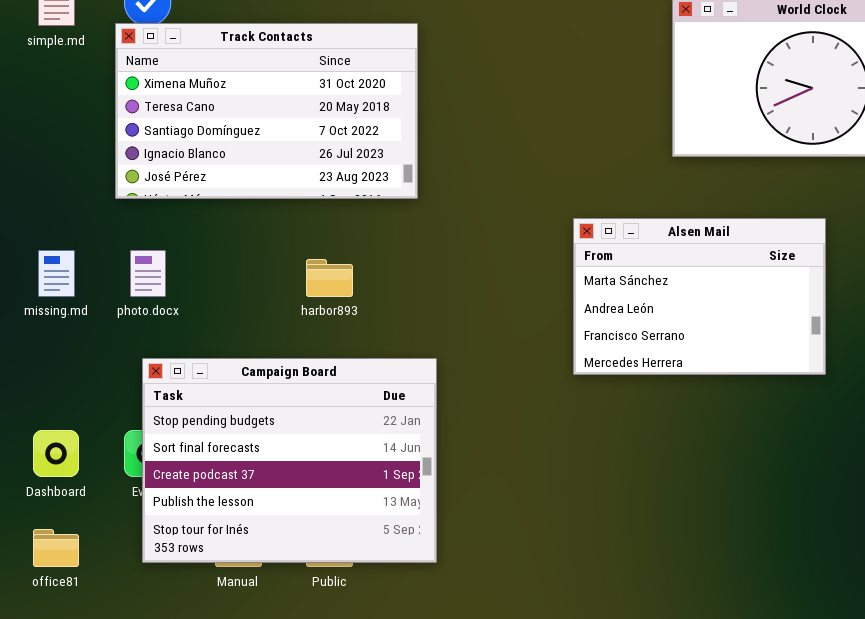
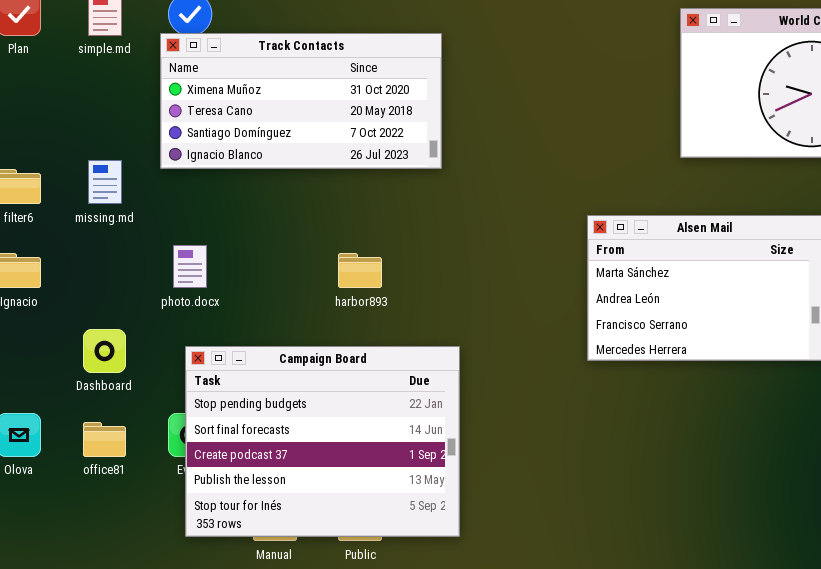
Track Contacts: [115,23,418,199] -> [160,33,442,169], resized
missing.md: [38,250,75,297] -> [88,160,122,204], moved
Dashboard: [33,430,79,477] -> [83,329,126,373], moved
office81: [33,529,79,567] -> [83,422,126,457], moved

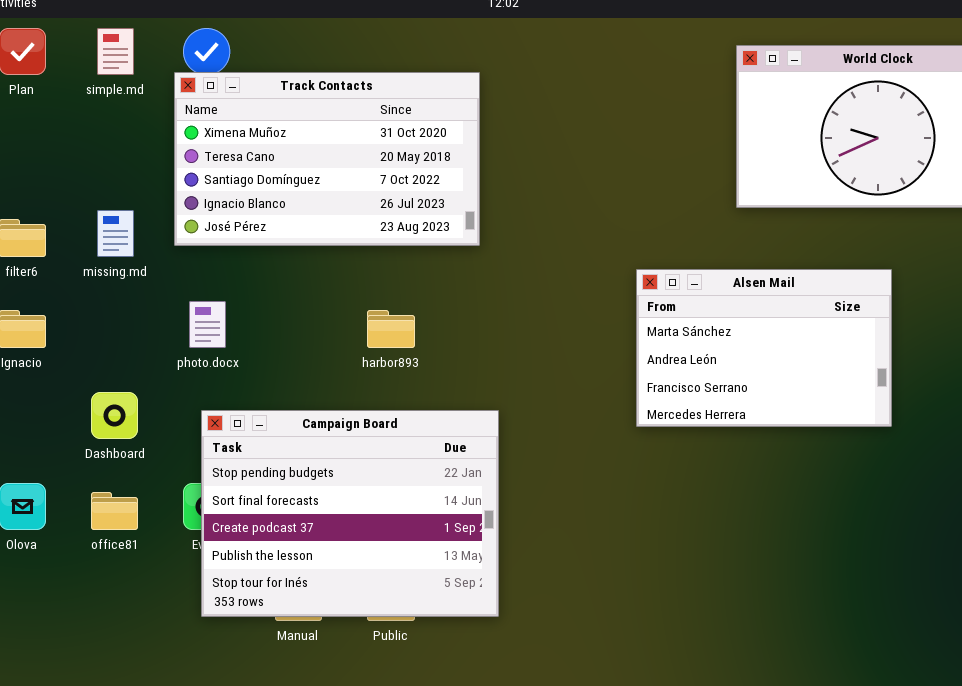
Track Contacts: [160,33,442,169] -> [174,72,480,246], resized

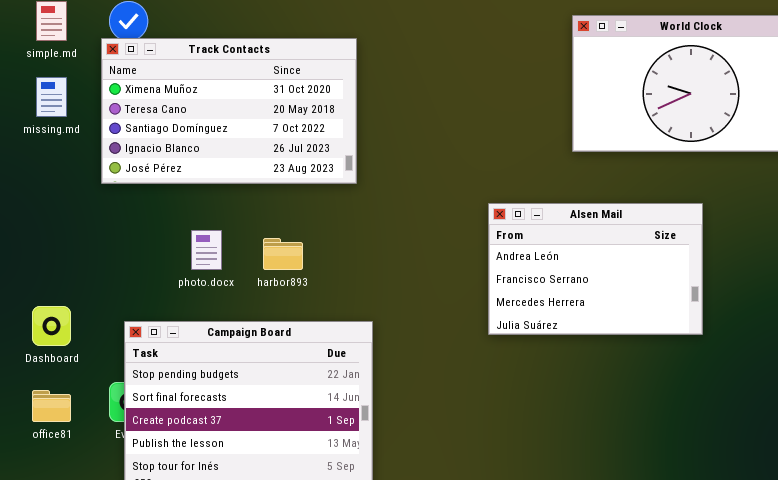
missing.md: [97,210,134,257] -> [36,77,67,117], moved
Alsen Mail: [636,269,892,427] -> [488,203,703,335], scrolled down 1 row
photo.docx: [189,301,226,348] -> [191,230,222,270], moved

